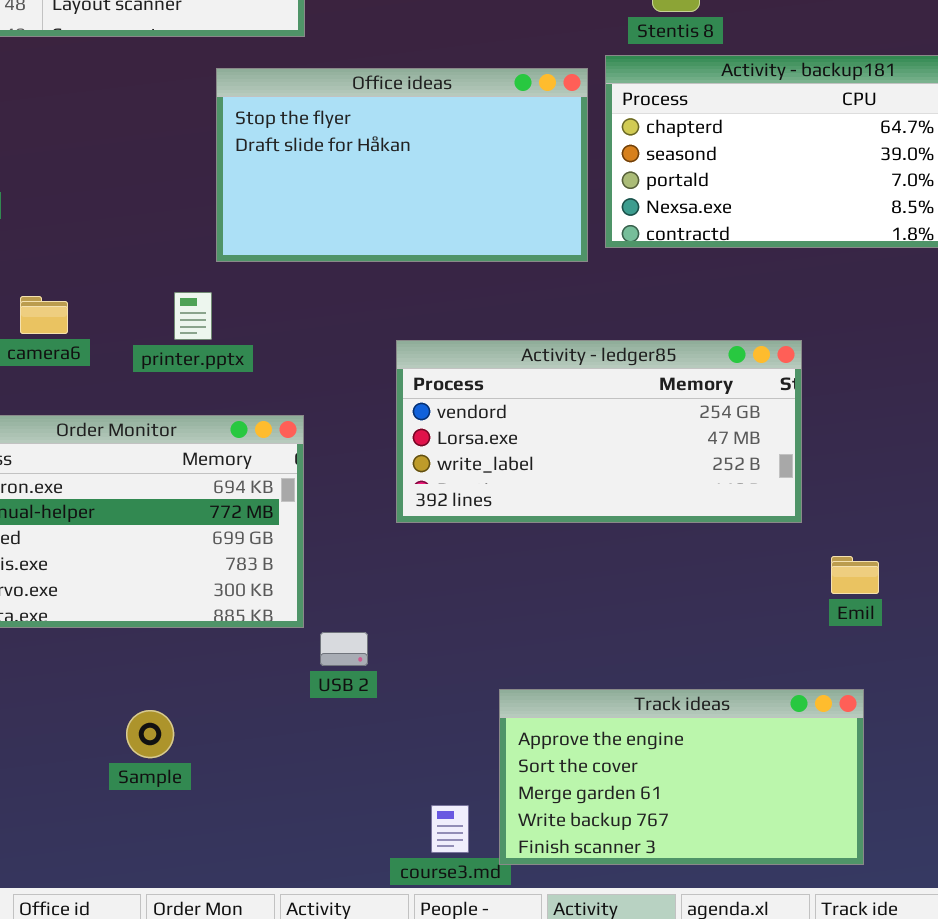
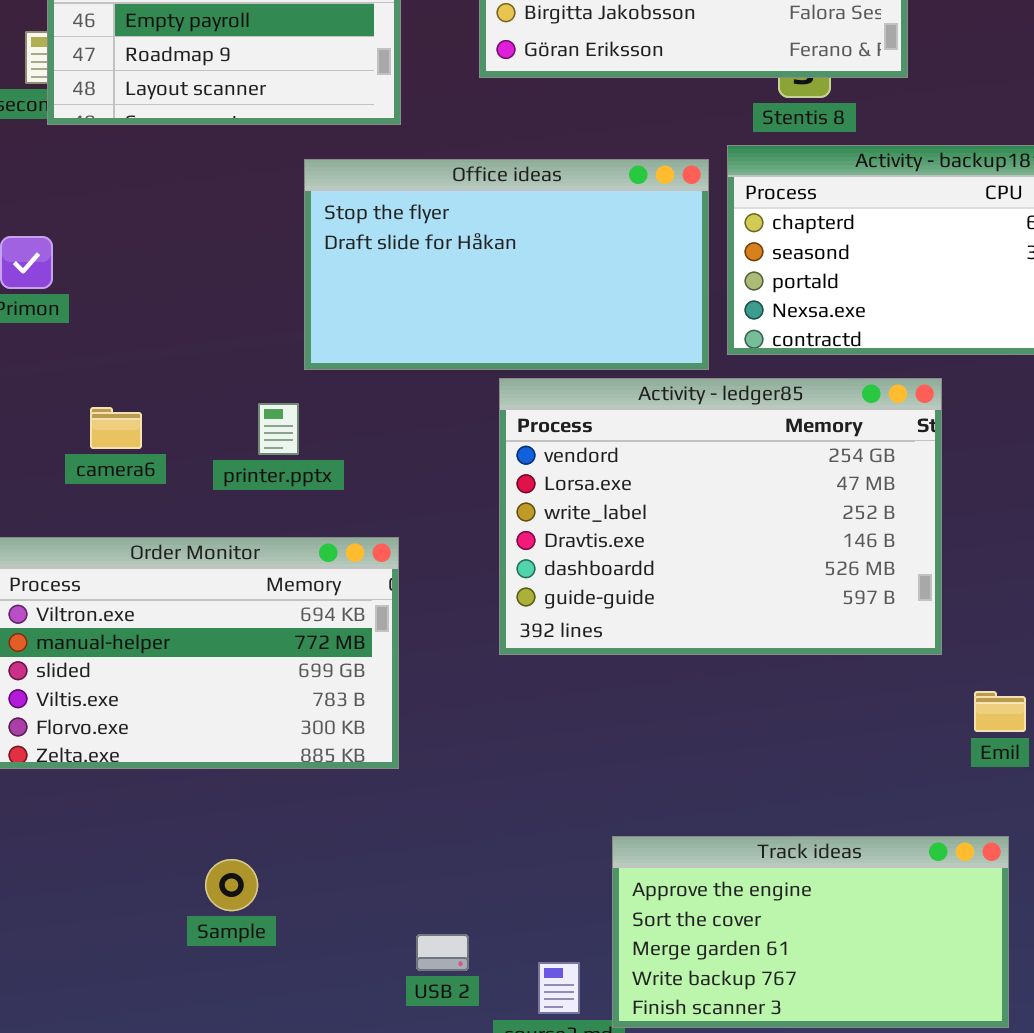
Activity - ledger85: [396,340,802,523] -> [499,378,942,655], resized
USB 2: [320,632,368,666] -> [416,934,469,971], moved

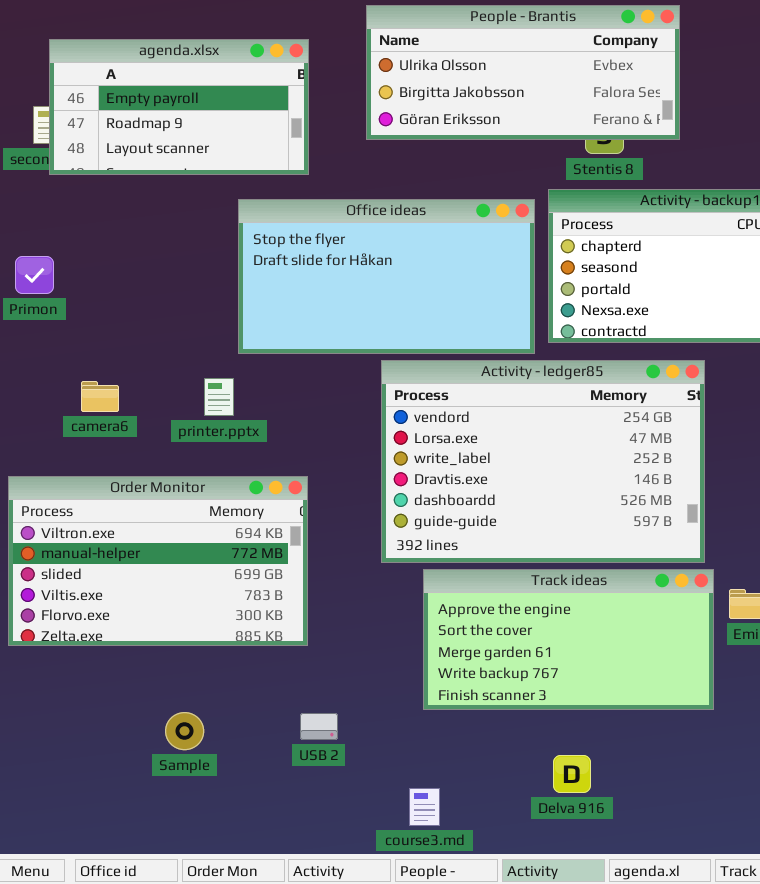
Track ideas: [612,836,1009,1028] -> [423,569,714,710], moved
USB 2: [416,934,469,971] -> [300,713,338,740], moved

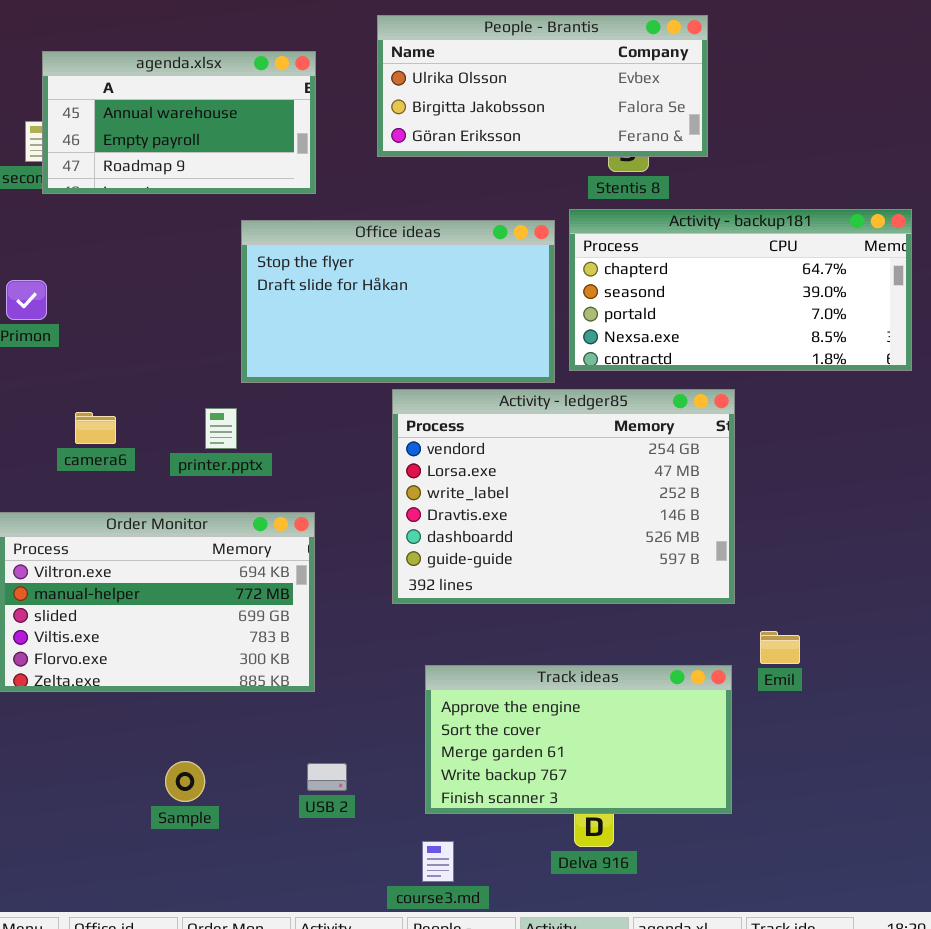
agenda.xlsx: [49,39,309,175] -> [42,51,316,194], scrolled up 1 row
Track ideas: [423,569,714,710] -> [425,665,732,814], moved

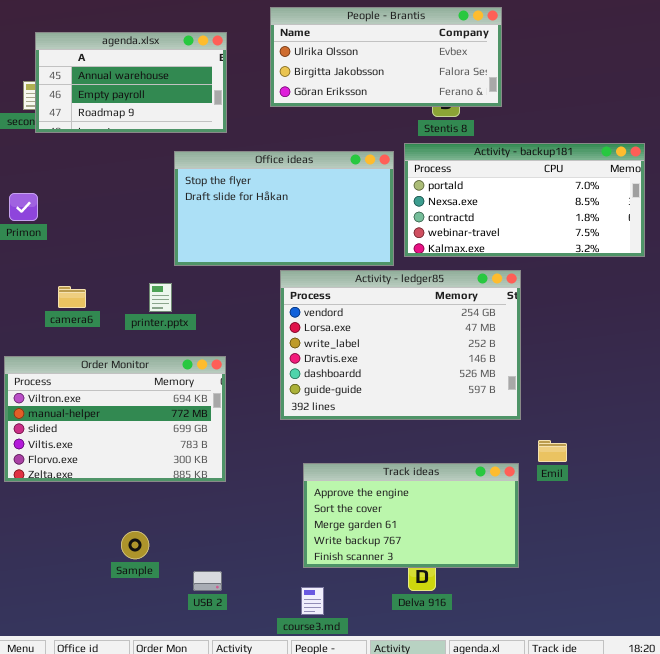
Activity - backup181: [569,209,912,371] -> [404,143,645,257], scrolled down 2 rows
USB 2: [307,763,347,791] -> [193,571,222,591], moved

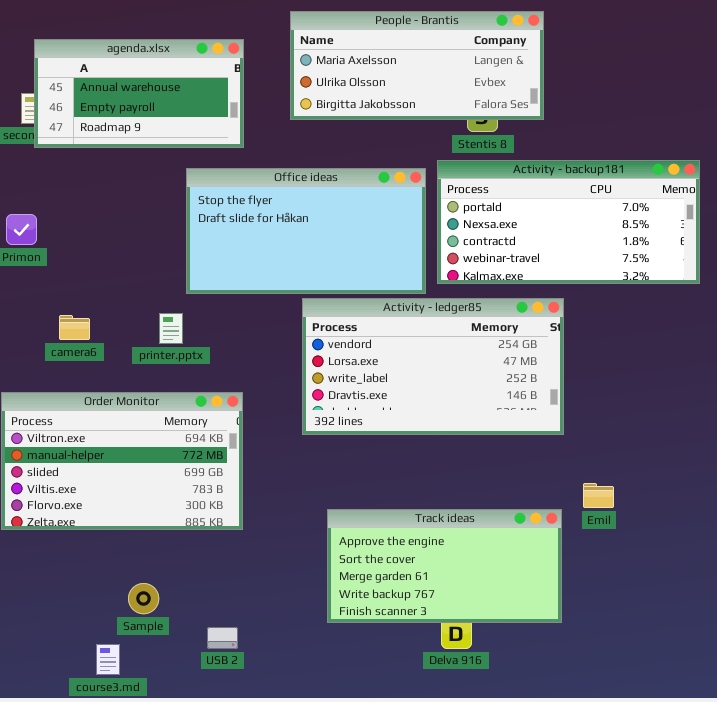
People - Brantis: [270,7,502,107] -> [290,11,544,120], scrolled up 1 row
Activity - ledger85: [280,270,521,420] -> [302,298,564,435], resized
course3.md: [301,587,324,615] -> [96,644,120,675], moved

